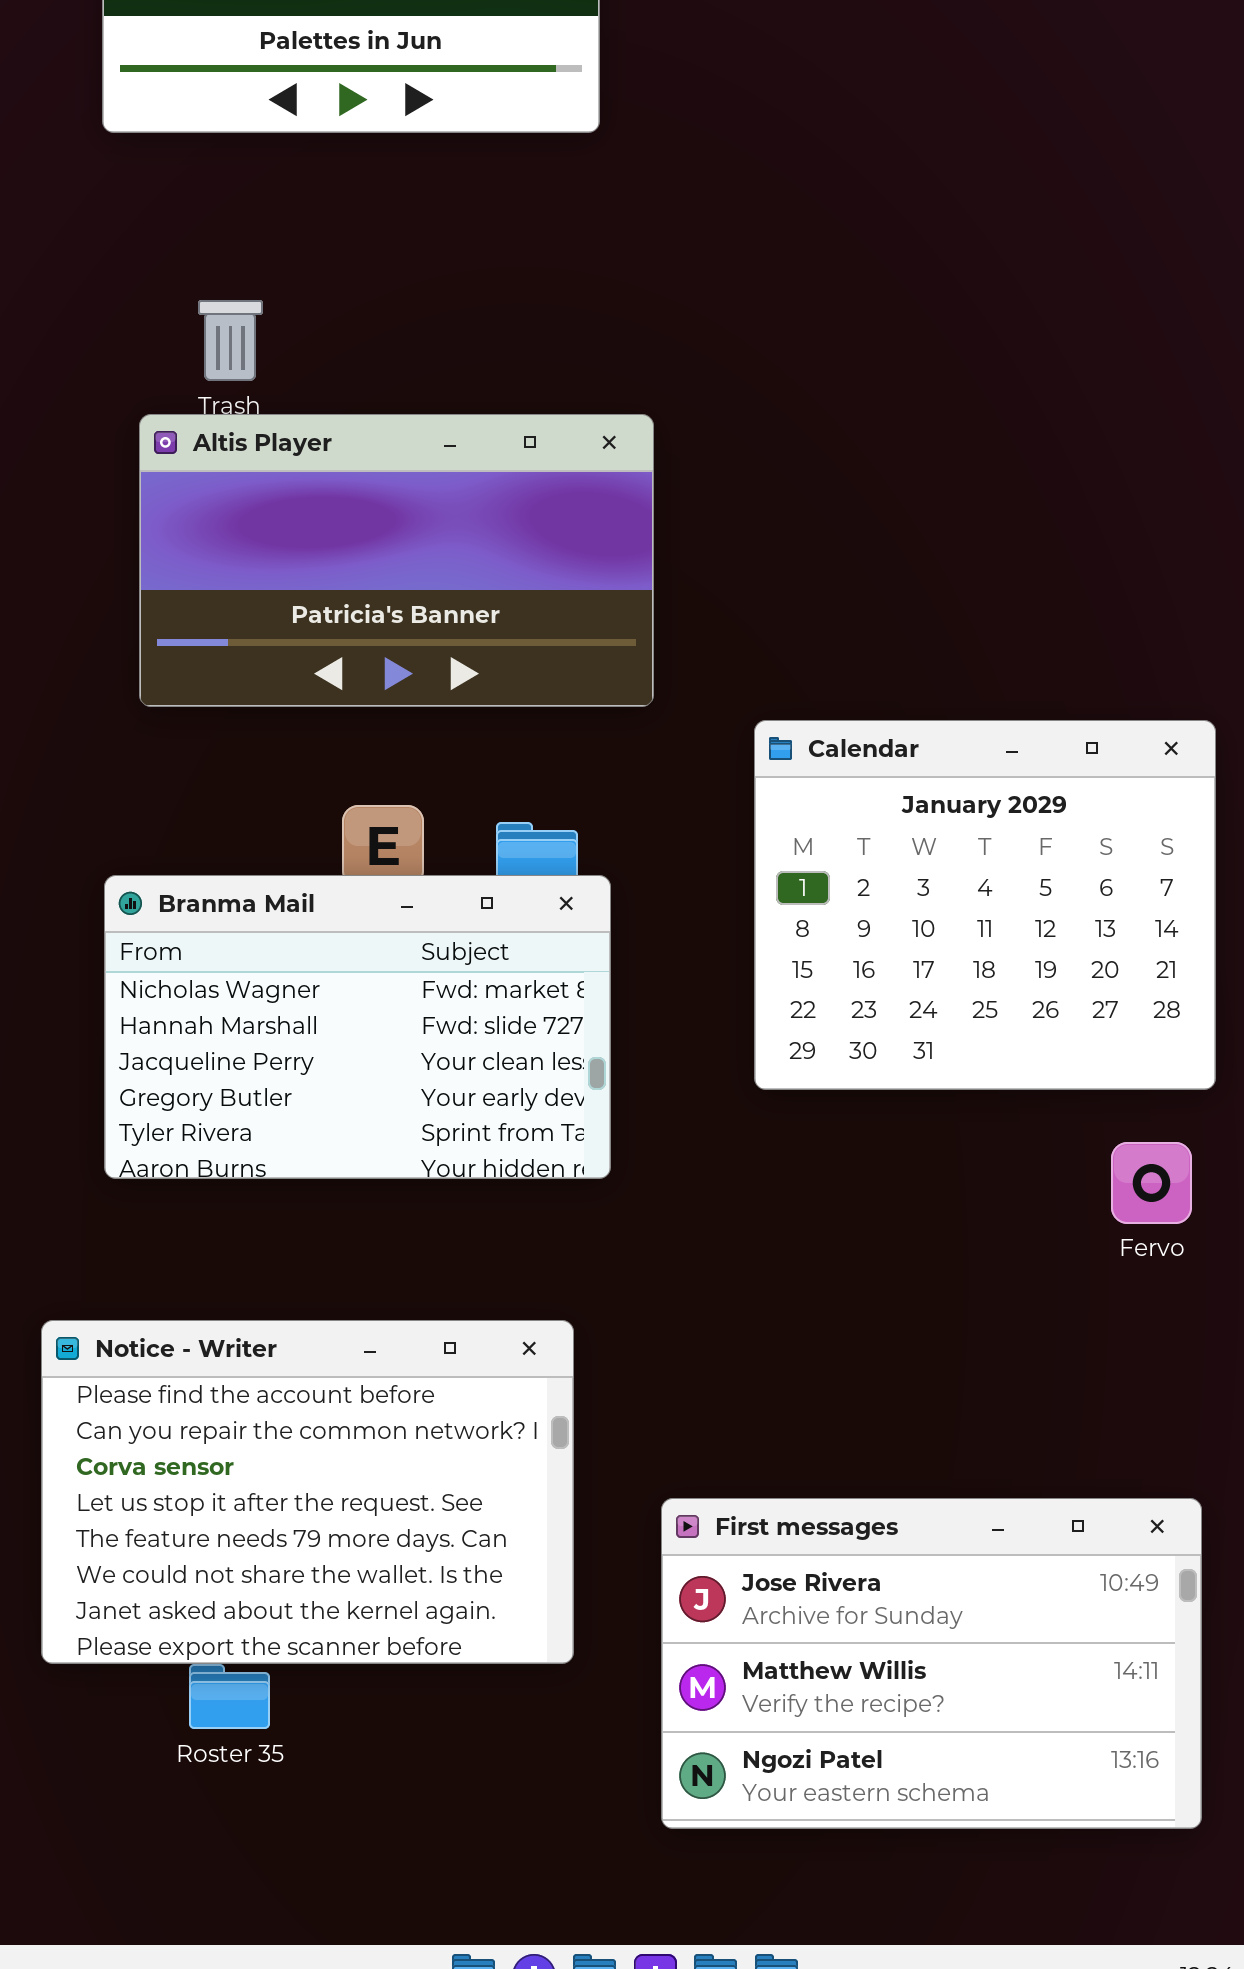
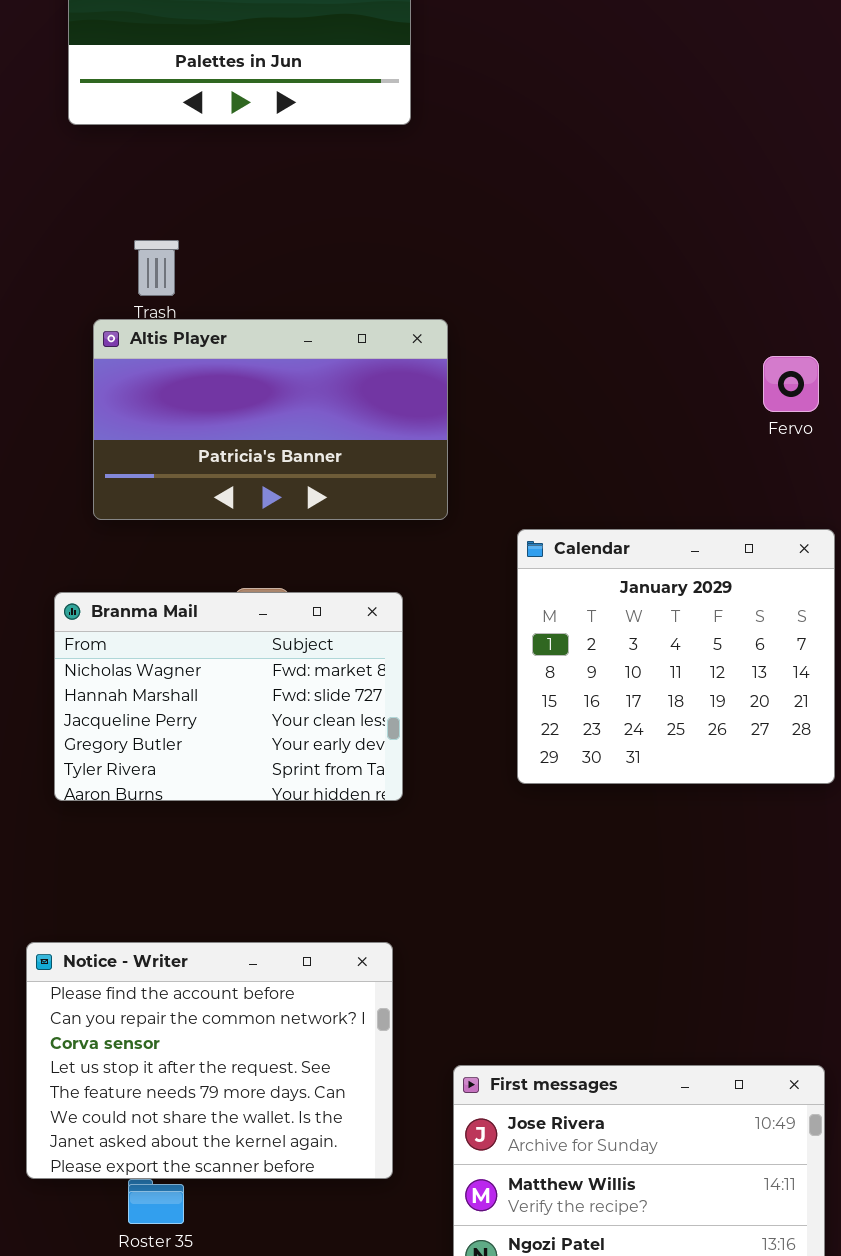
Branma Mail: [104,875,611,1179] -> [54,592,403,801], moved
Fervo: [1111,1142,1192,1224] -> [763,356,819,412], moved

